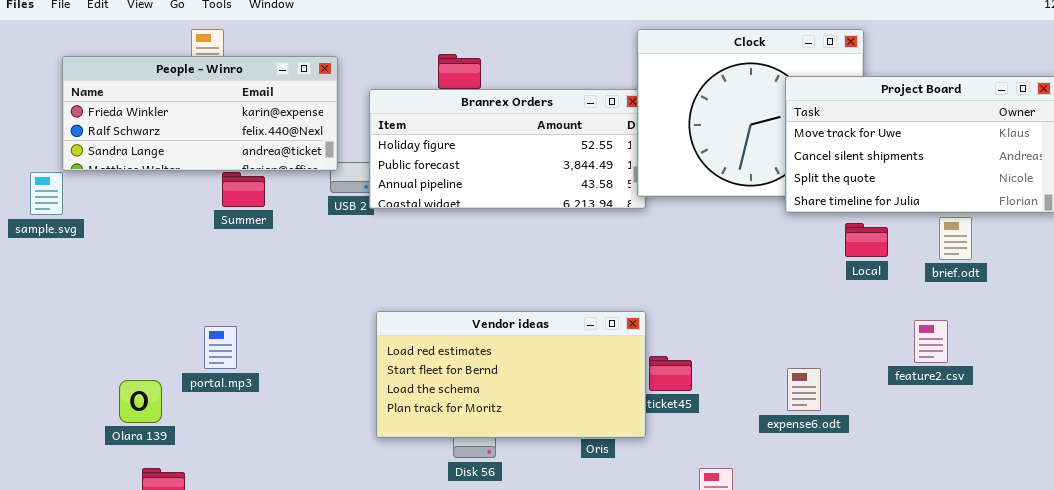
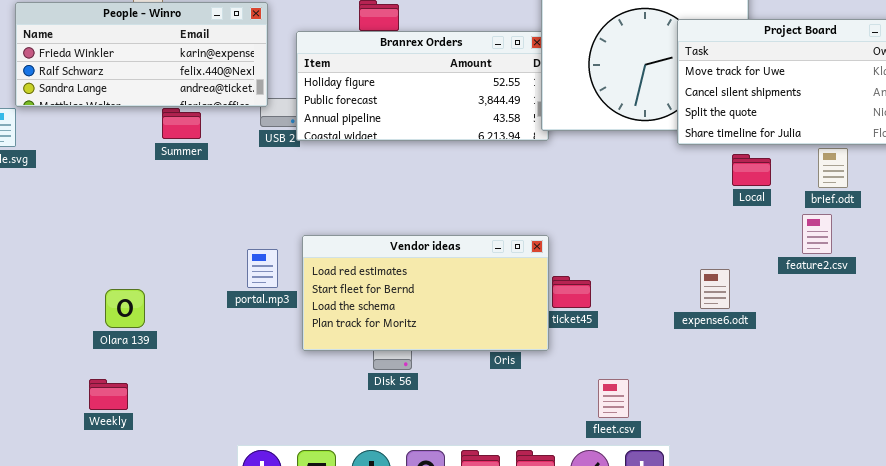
feature2.csv: [914,320,948,363] -> [802,214,832,254], moved
portal.mp3: [204,326,237,369] -> [247,249,278,288], moved
expense6.odt: [787,368,821,411] -> [700,269,730,309], moved
Olara 139: [119,380,162,423] -> [105,289,145,328], moved

